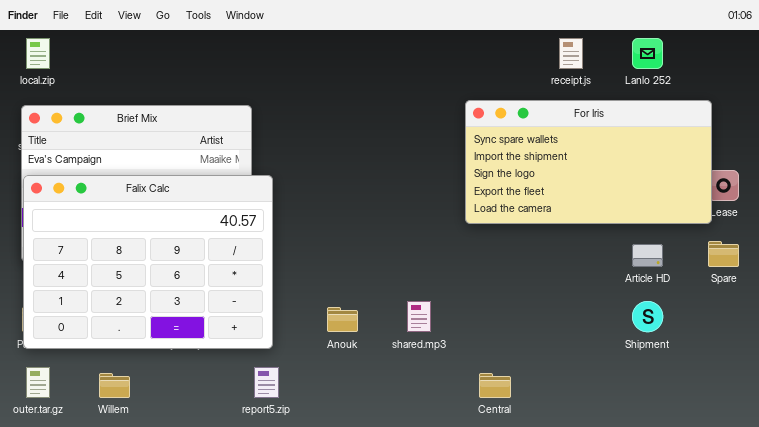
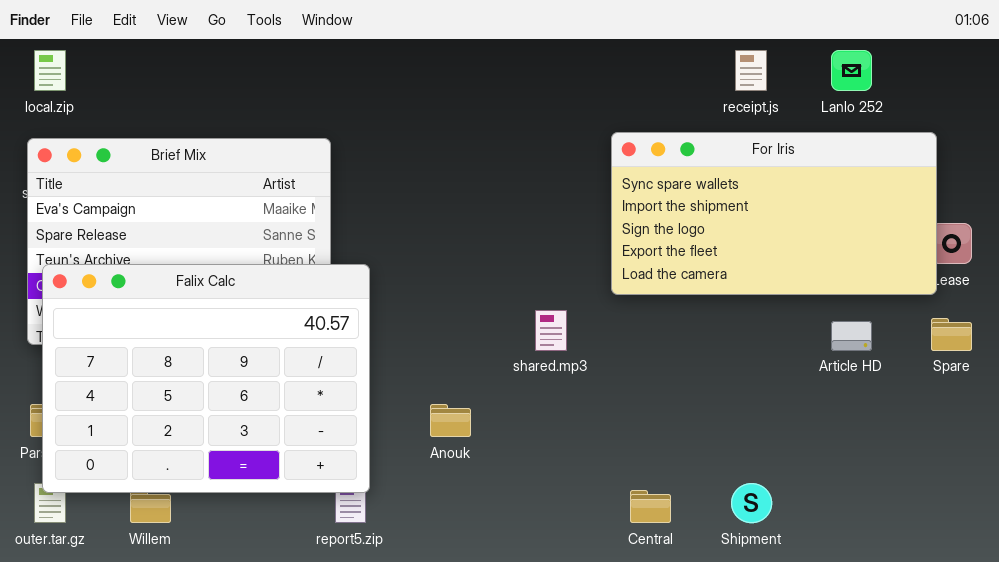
Falix Calc: [23,175,273,349] -> [42,264,370,493], moved
shared.mp3: [407,301,431,332] -> [535,310,567,351], moved
Shipment: [632,301,663,332] -> [731,483,772,523], moved

